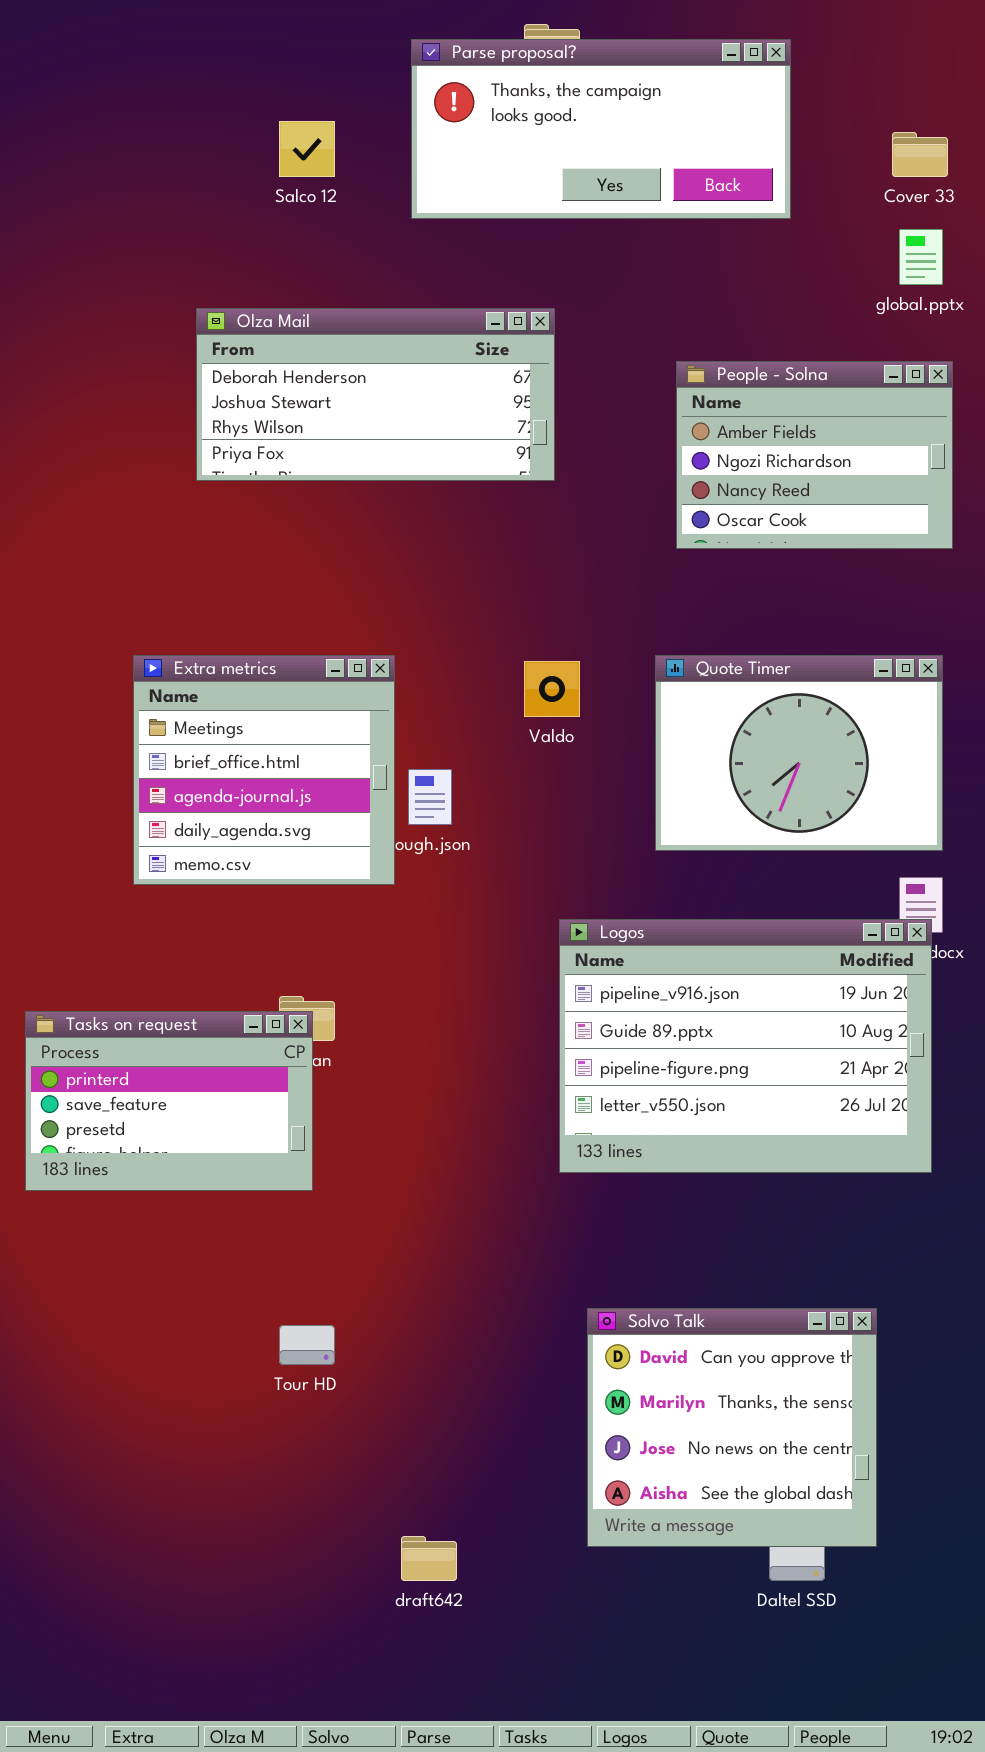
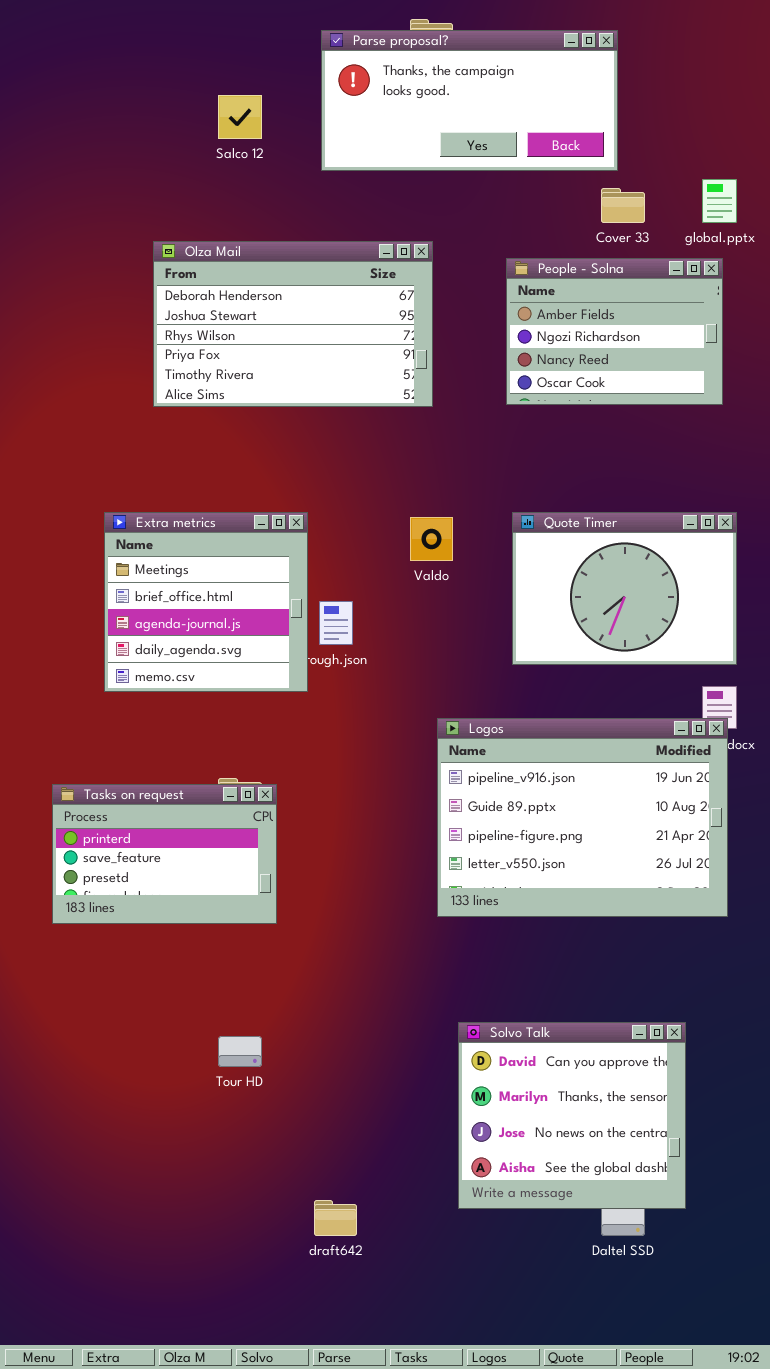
Cover 33: [892,132,948,177] -> [601,188,645,223], moved
Olza Mail: [196,308,555,481] -> [153,241,433,407], resized
People - Solna: [676,361,953,549] -> [506,258,723,405], moved
Tasks on request: [25,1011,313,1191] -> [52,784,277,924], moved

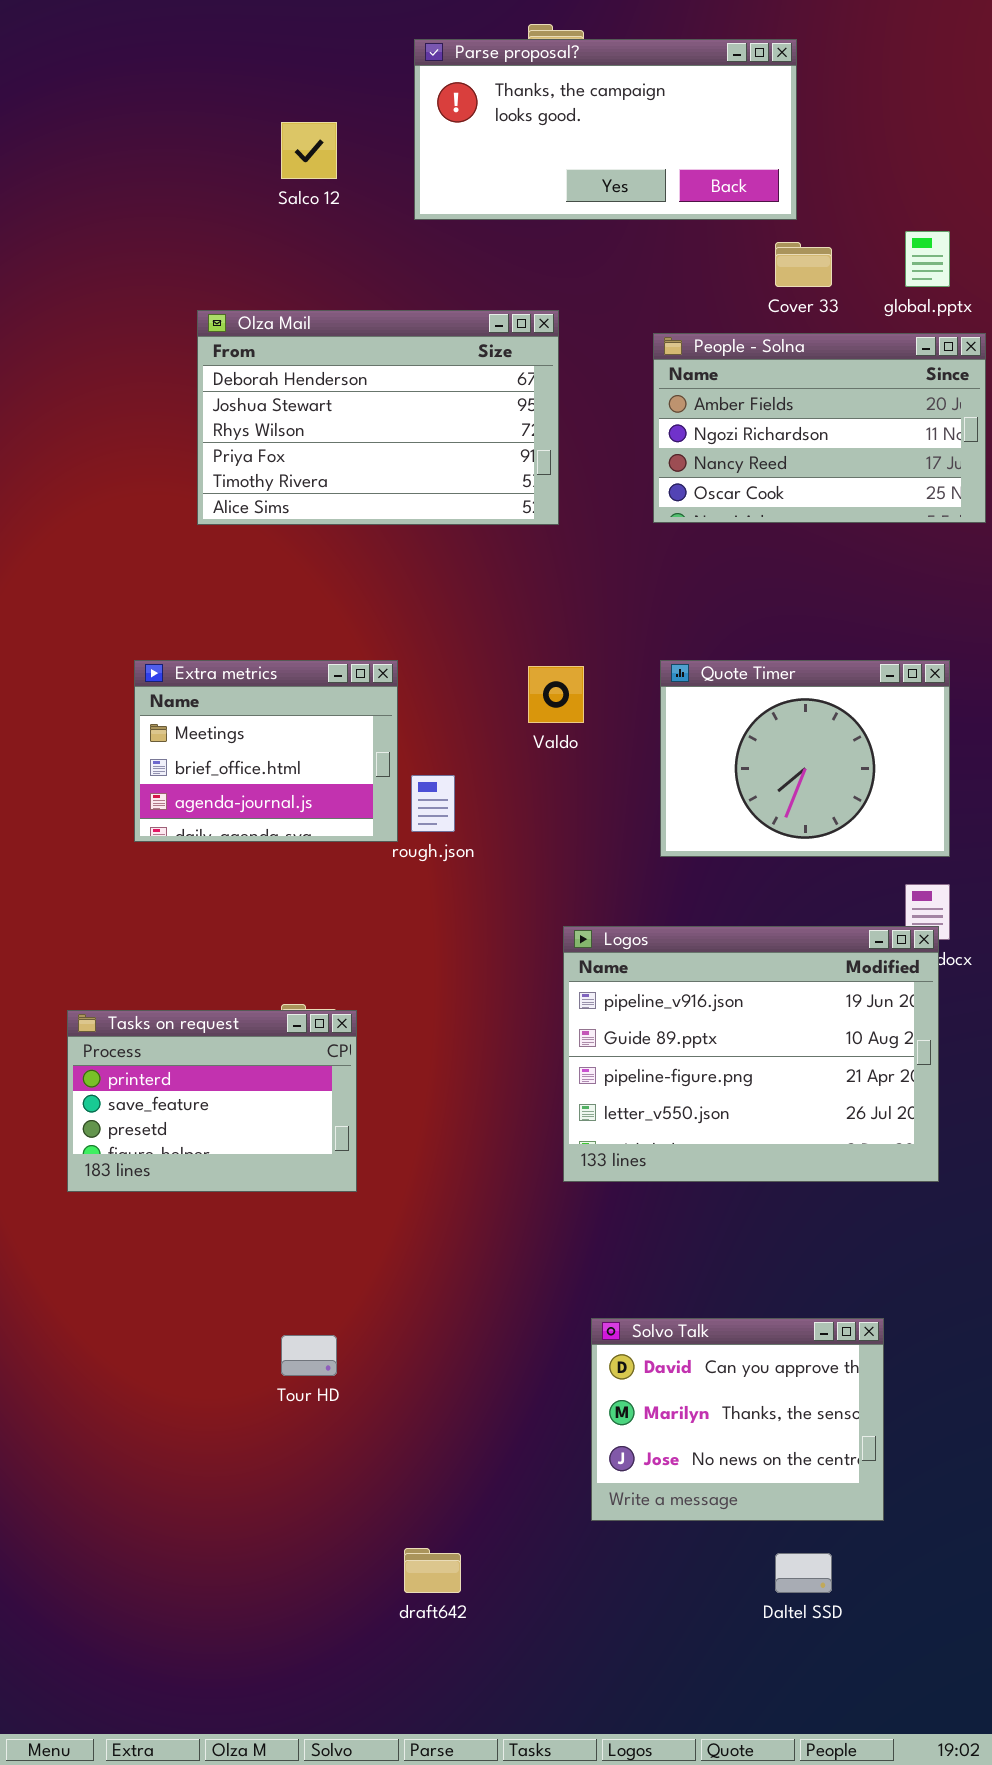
People - Solna: [506,258,723,405] -> [653,333,986,523], resized
Extra metrics: [104,512,308,692] -> [134,660,398,842], resized
Solvo Talk: [458,1022,686,1209] -> [591,1318,884,1521], resized

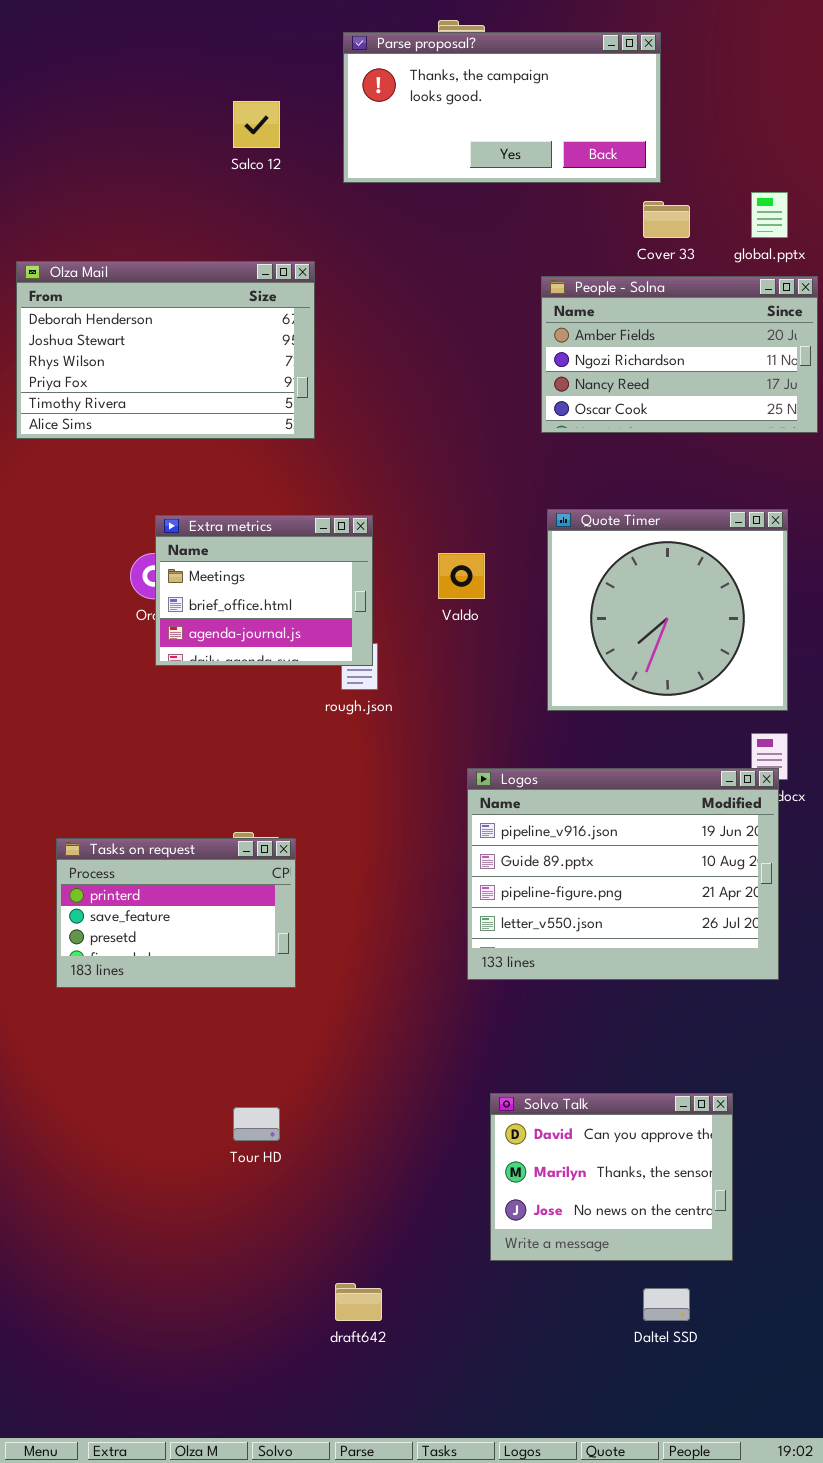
Olza Mail: [197,310,559,525] -> [16,261,315,439], moved
Extra metrics: [134,660,398,842] -> [155,515,373,666], moved
Quote Timer: [660,660,950,857] -> [547,509,788,711], resized

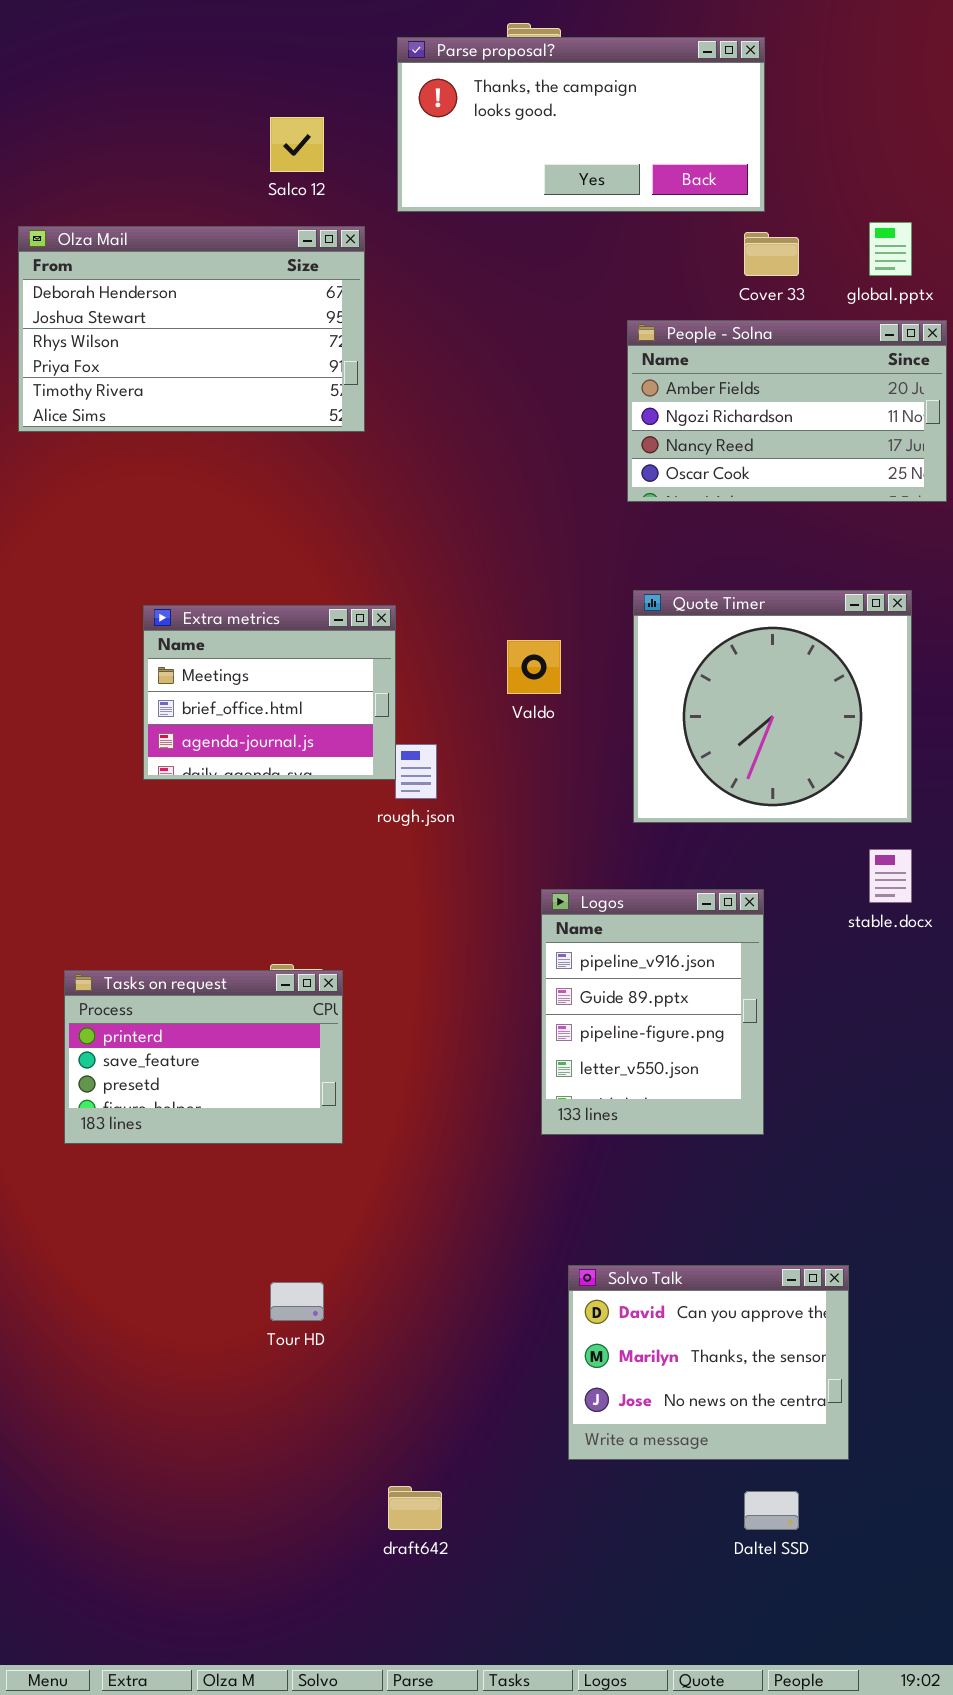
Olza Mail: [16,261,315,439] -> [18,226,365,432], moved
Extra metrics: [155,515,373,666] -> [143,605,396,780], moved
Logos: [467,768,779,980] -> [541,889,764,1135], resized

